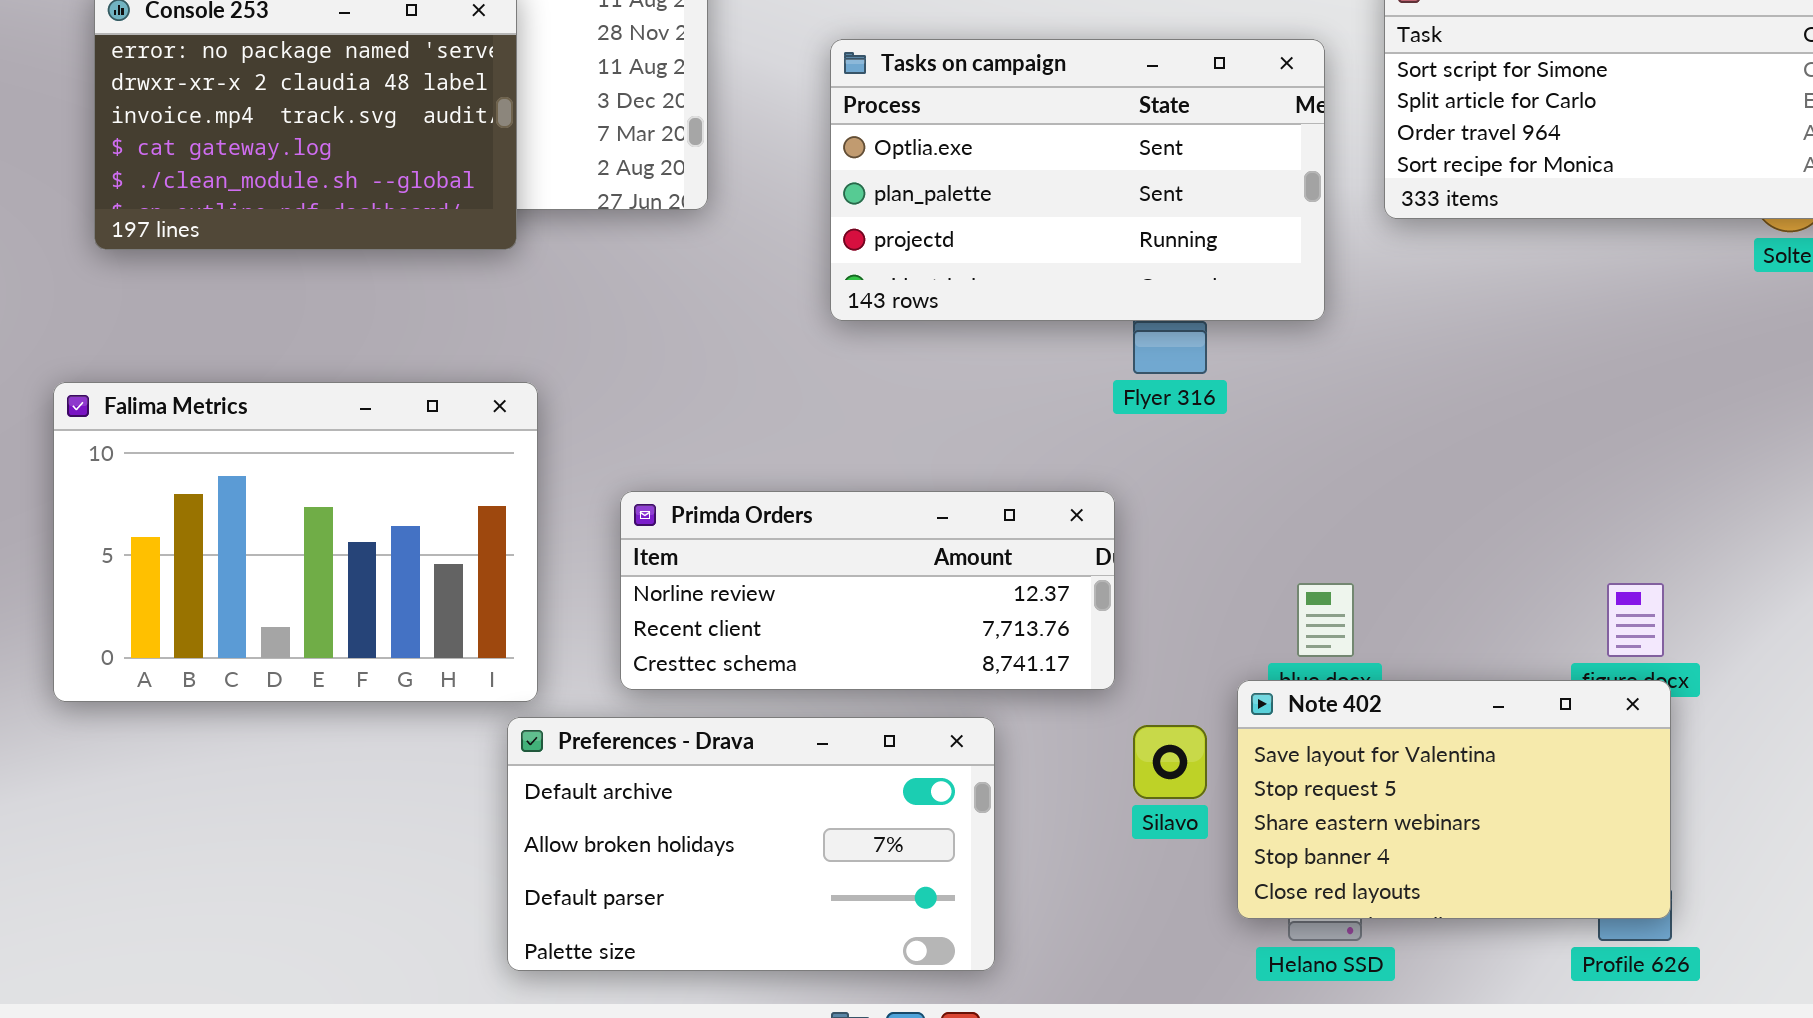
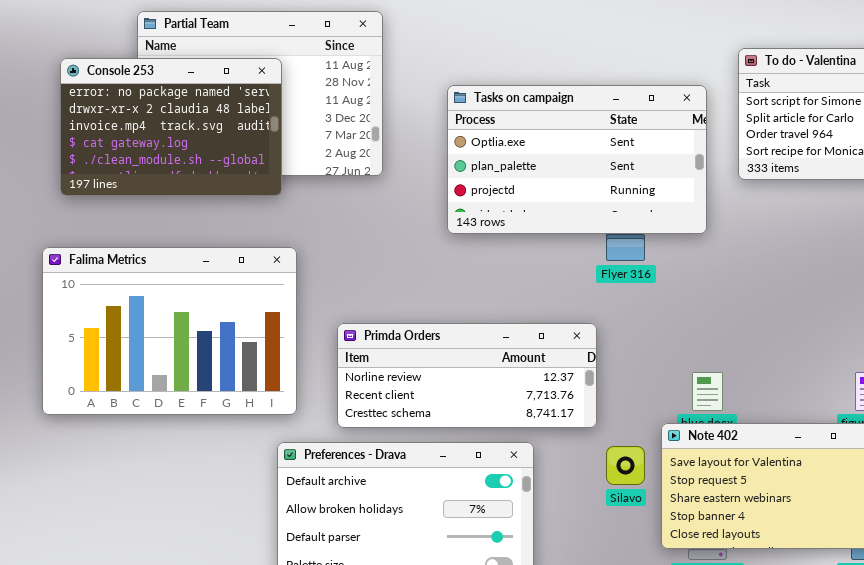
Falima Metrics: [53,382,538,702] -> [42,247,297,415], moved

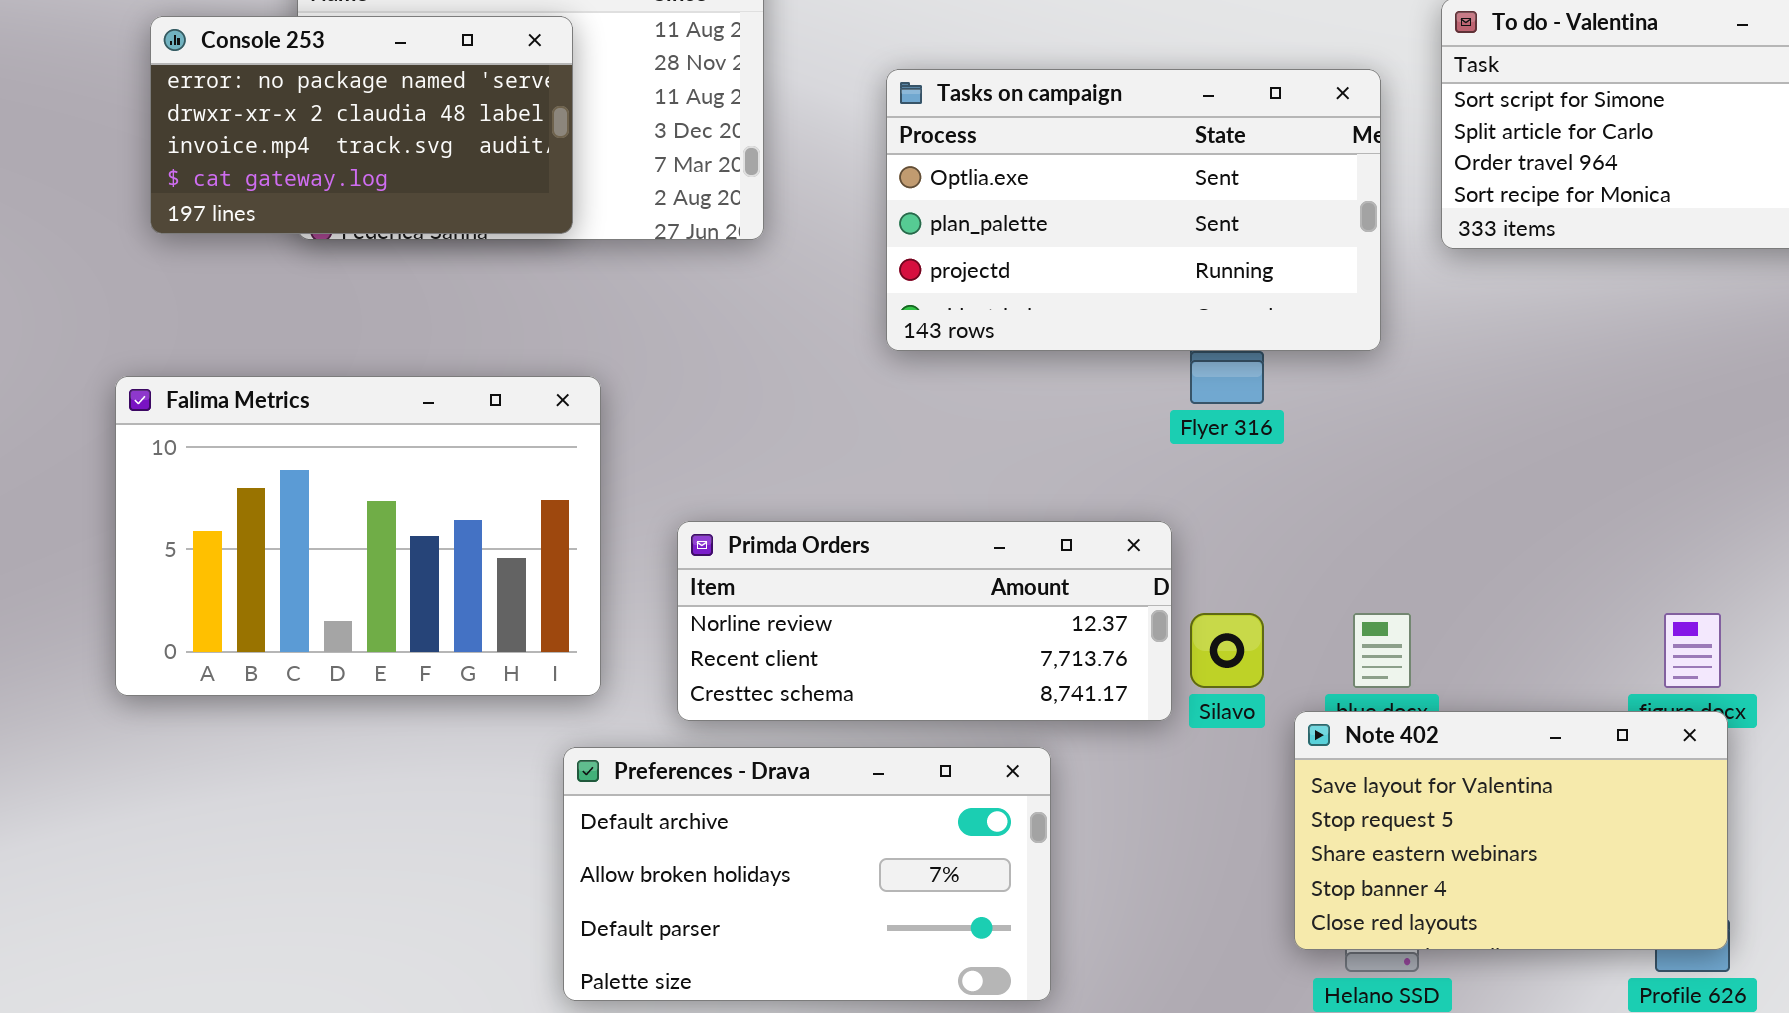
Console 253: [60,58,282,196] -> [150,16,573,234], resized
Silavo: [606,446,645,485] -> [1190,613,1264,688], moved

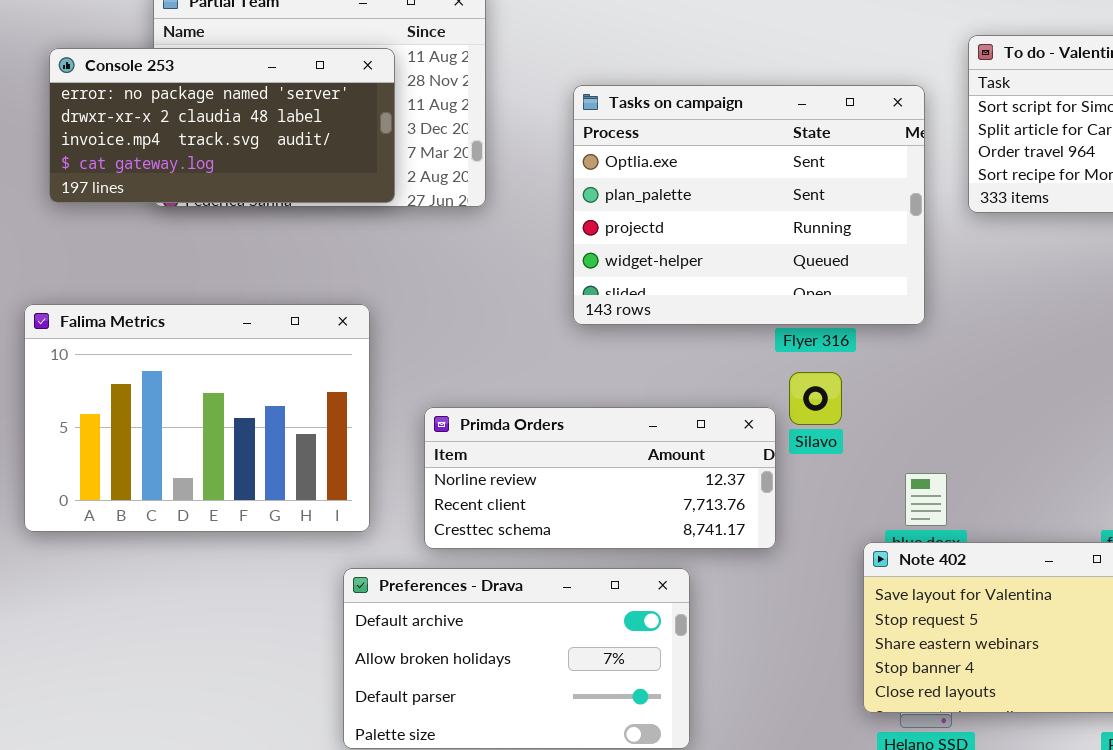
Console 253: [150,16,573,234] -> [49,48,395,203], resized
Tasks on campaign: [886,69,1381,351] -> [573,85,925,325], resized
Silavo: [1190,613,1264,688] -> [789,372,842,425], moved

